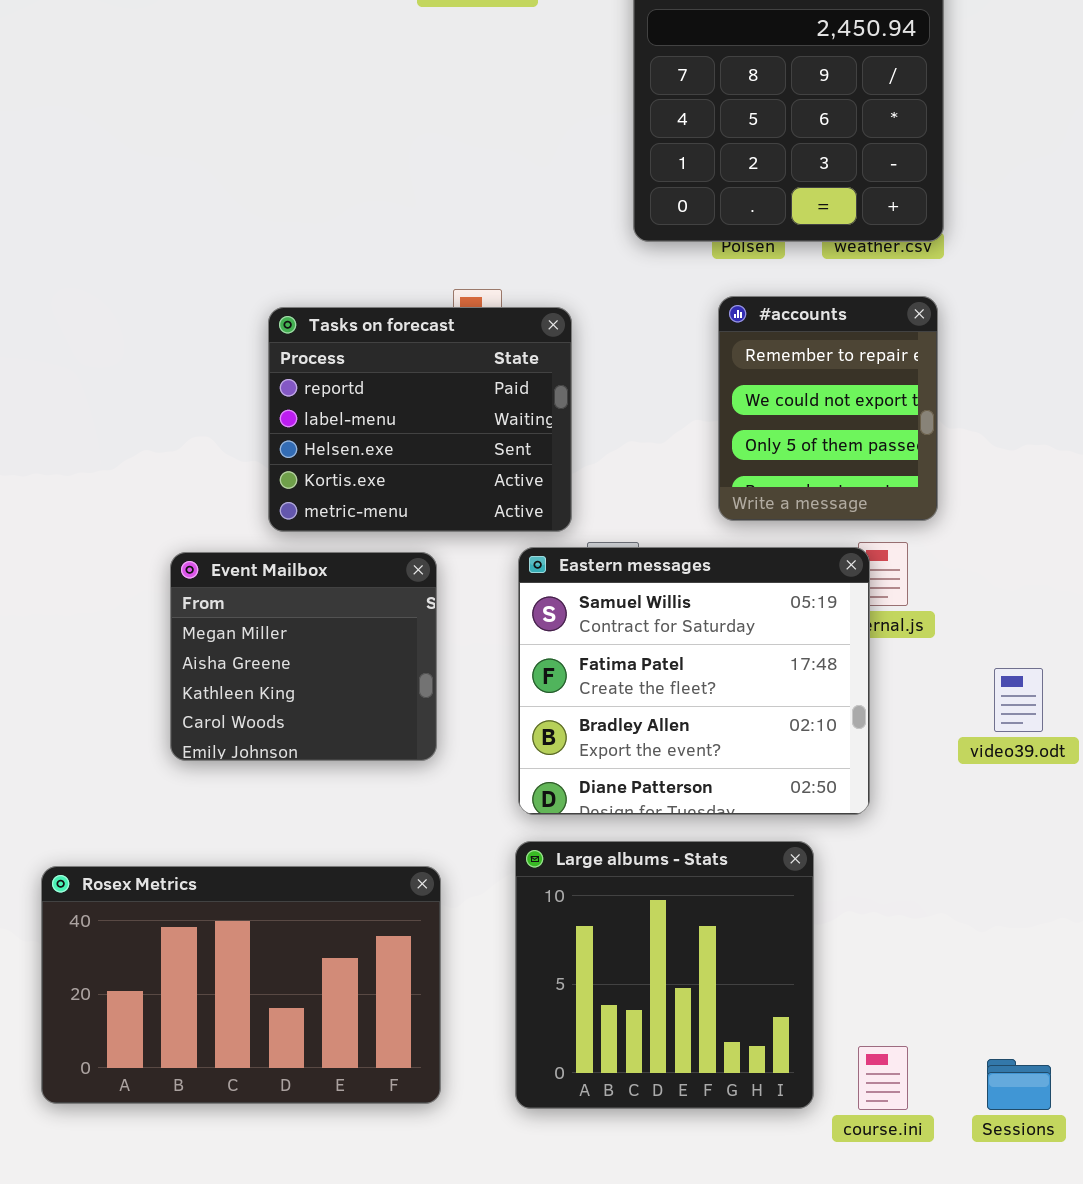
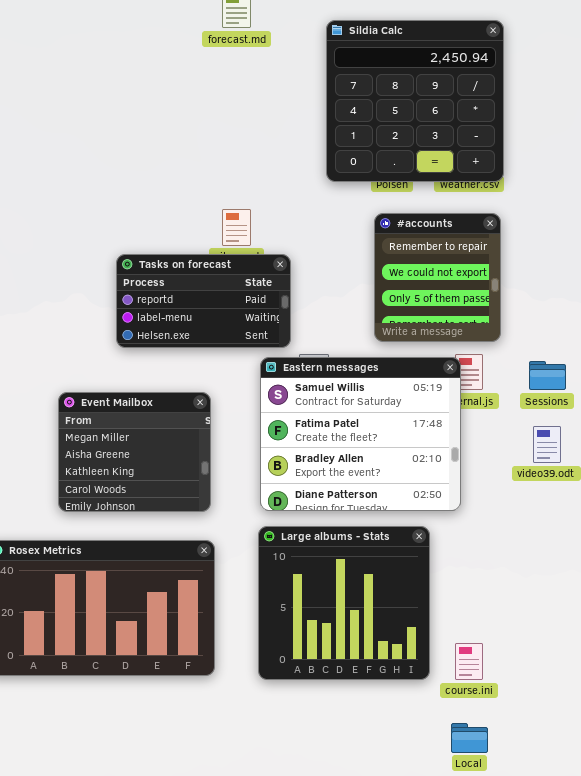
Tasks on forecast: [268,307,572,532] -> [116,254,291,348], resized
Event Mailbox: [170,552,437,761] -> [58,392,211,512], moved
Sessions: [987,1059,1051,1110] -> [529,361,566,390], moved

